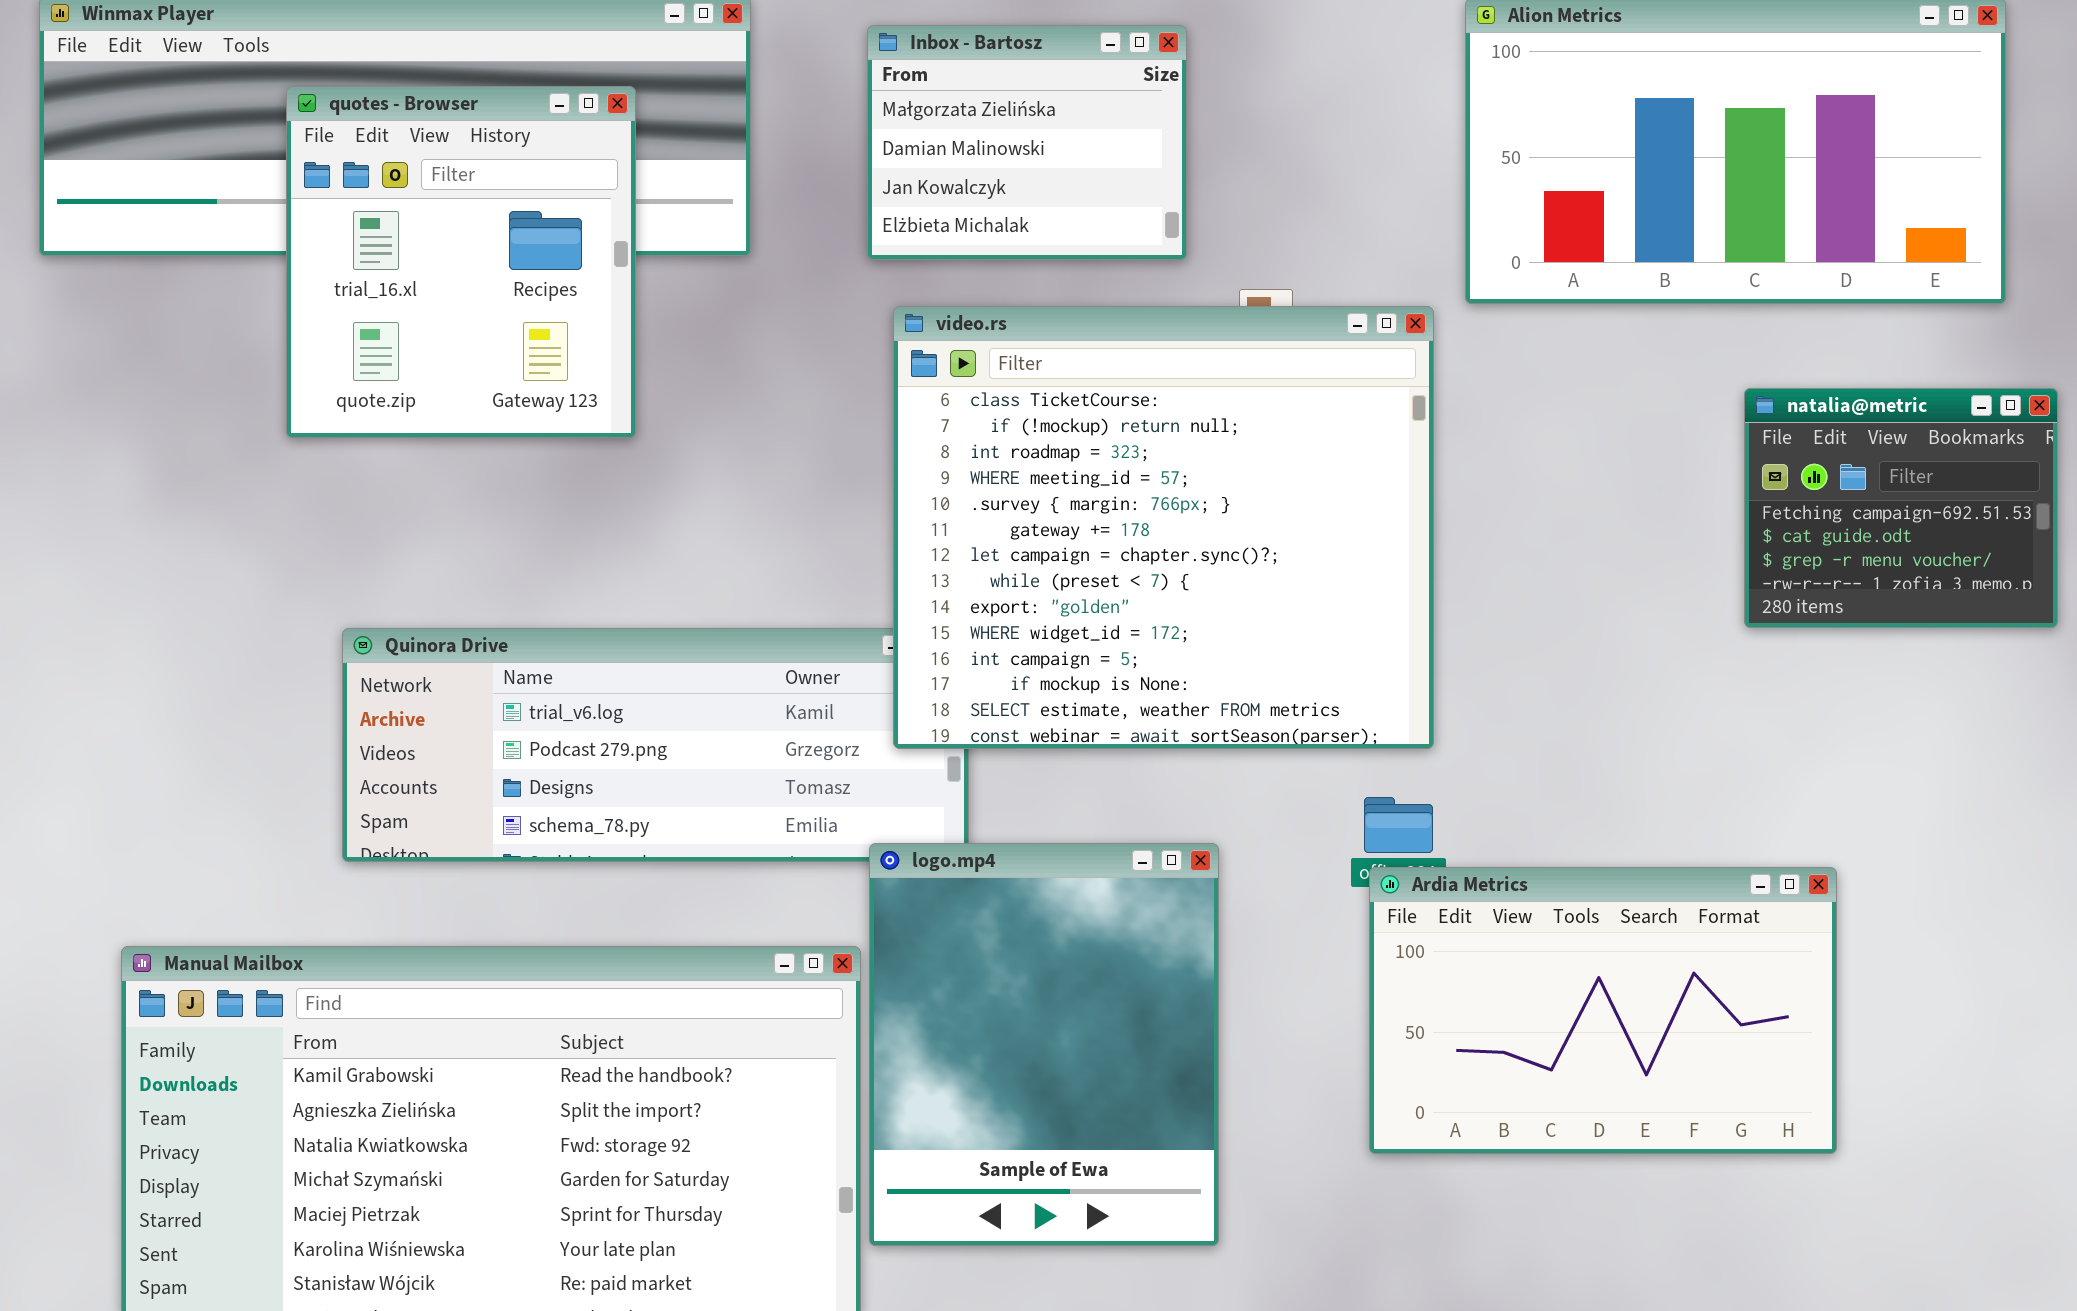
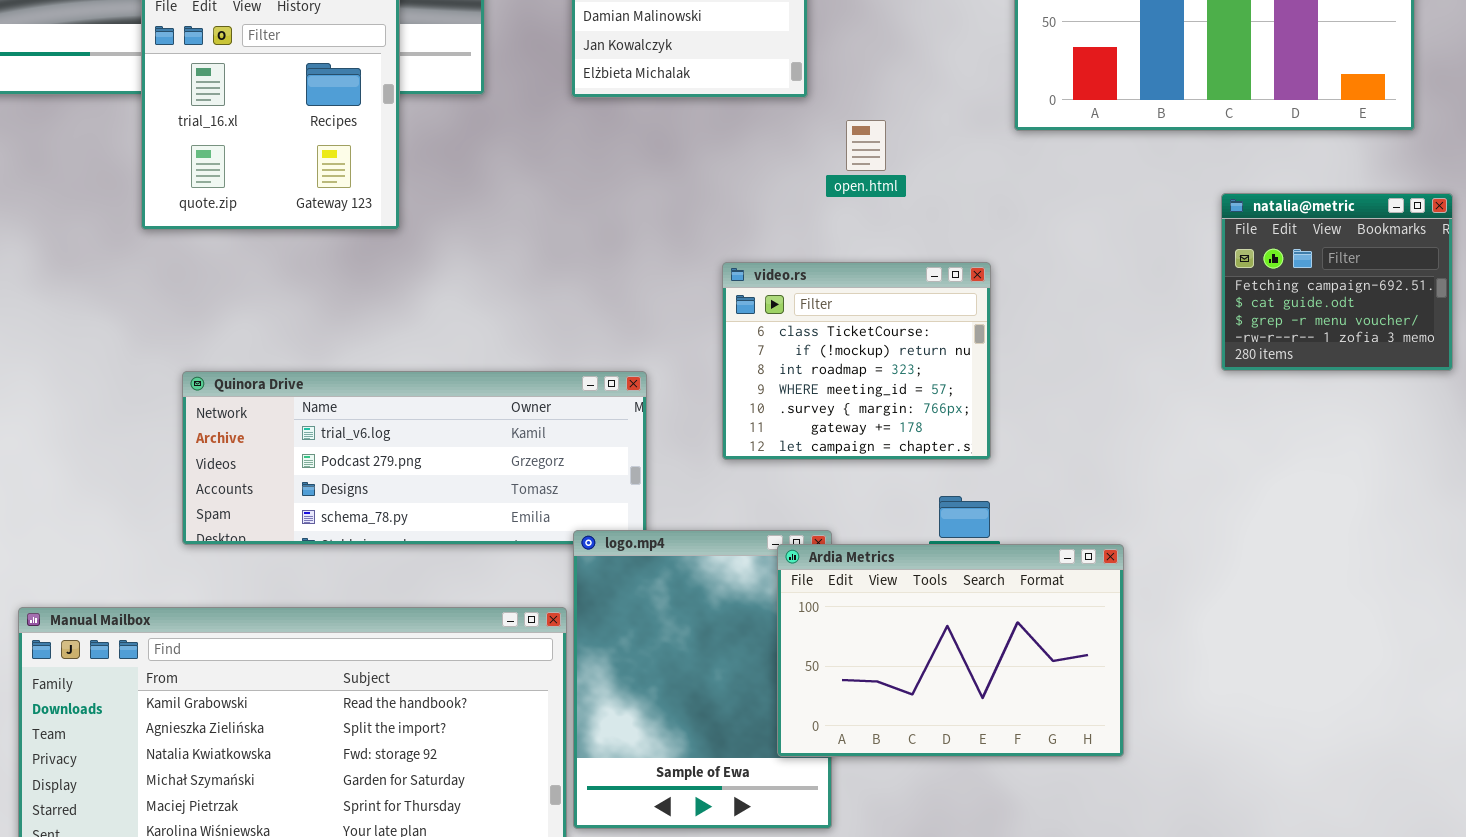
video.rs: [893,306,1434,749] -> [722,262,991,460], resized
Ardia Metrics: [1369,867,1837,1154] -> [777,544,1124,757], moved

